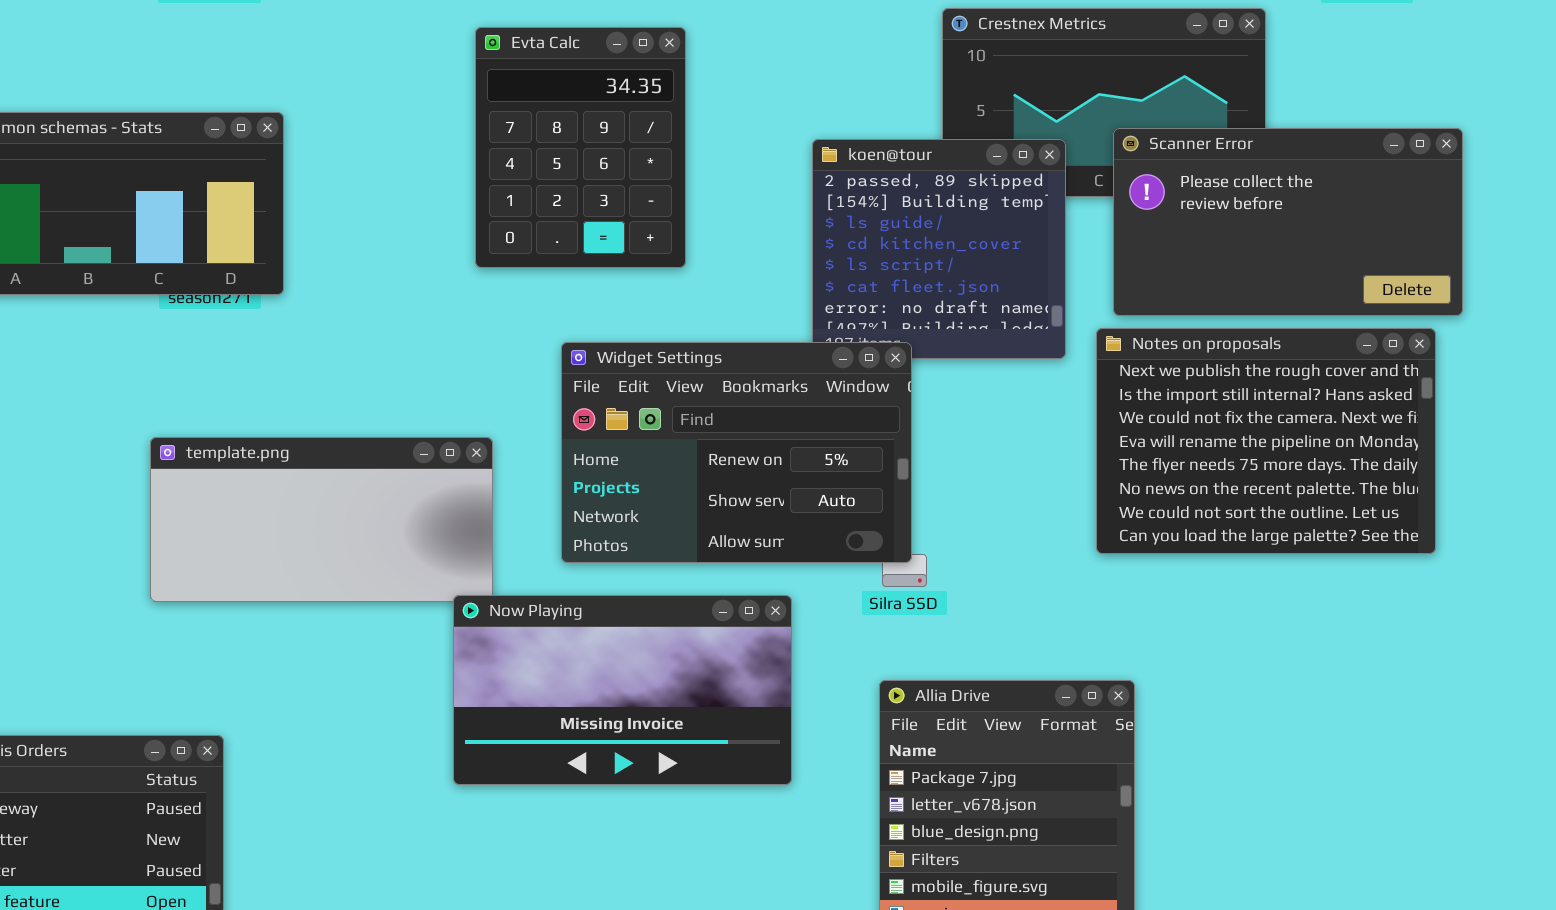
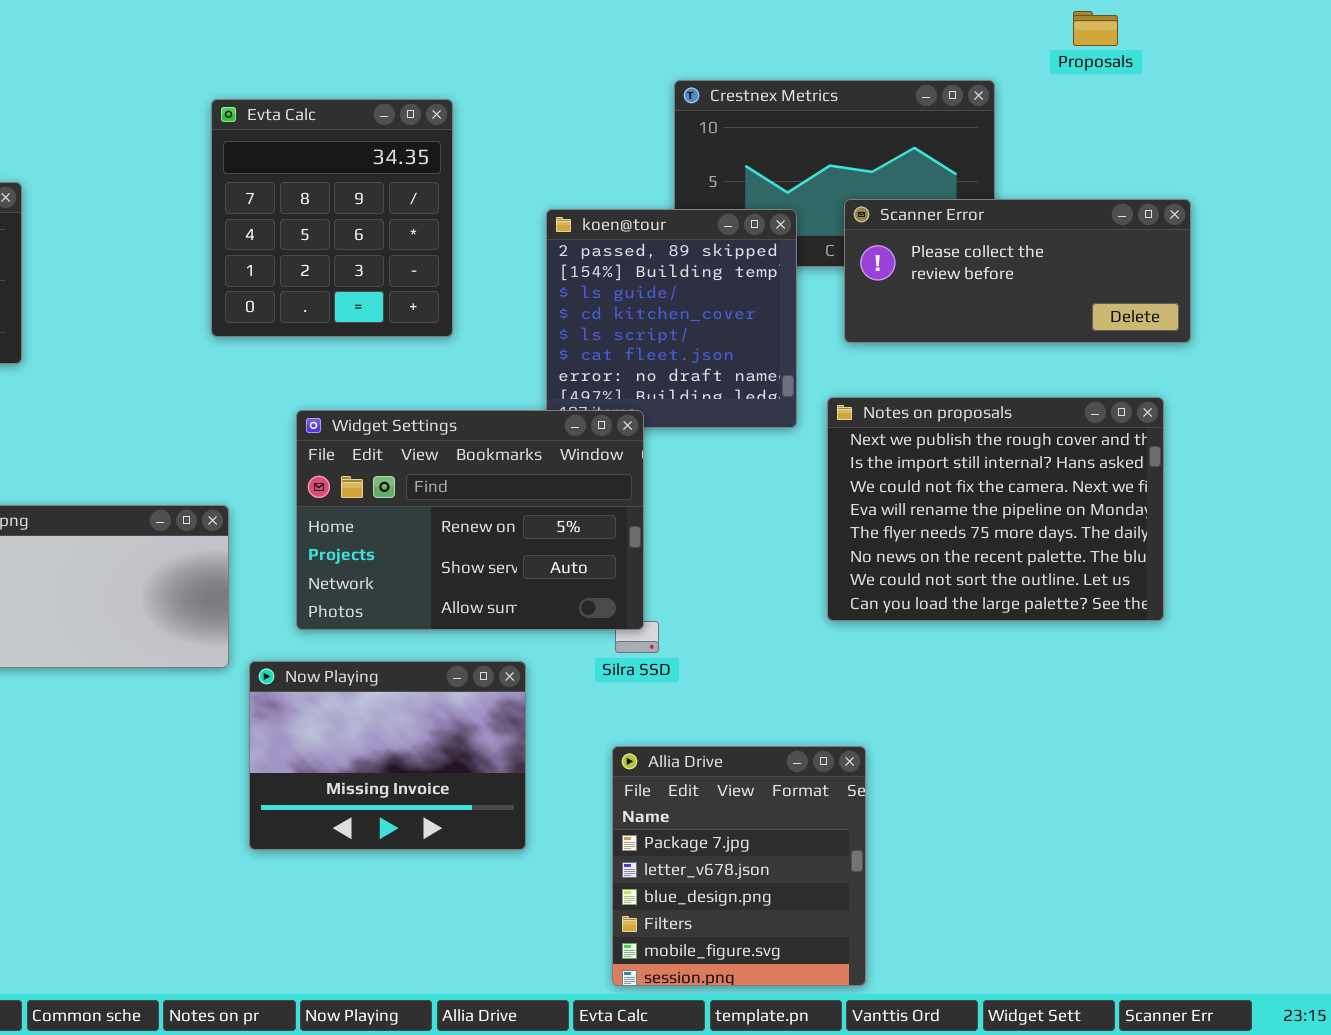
Evta Calc: [475,27,686,268] -> [211,99,453,337], resized
Scanner Error: [1113,128,1463,316] -> [844,199,1191,343], resized
Now Playing: [453,595,792,785] -> [249,661,526,850], resized

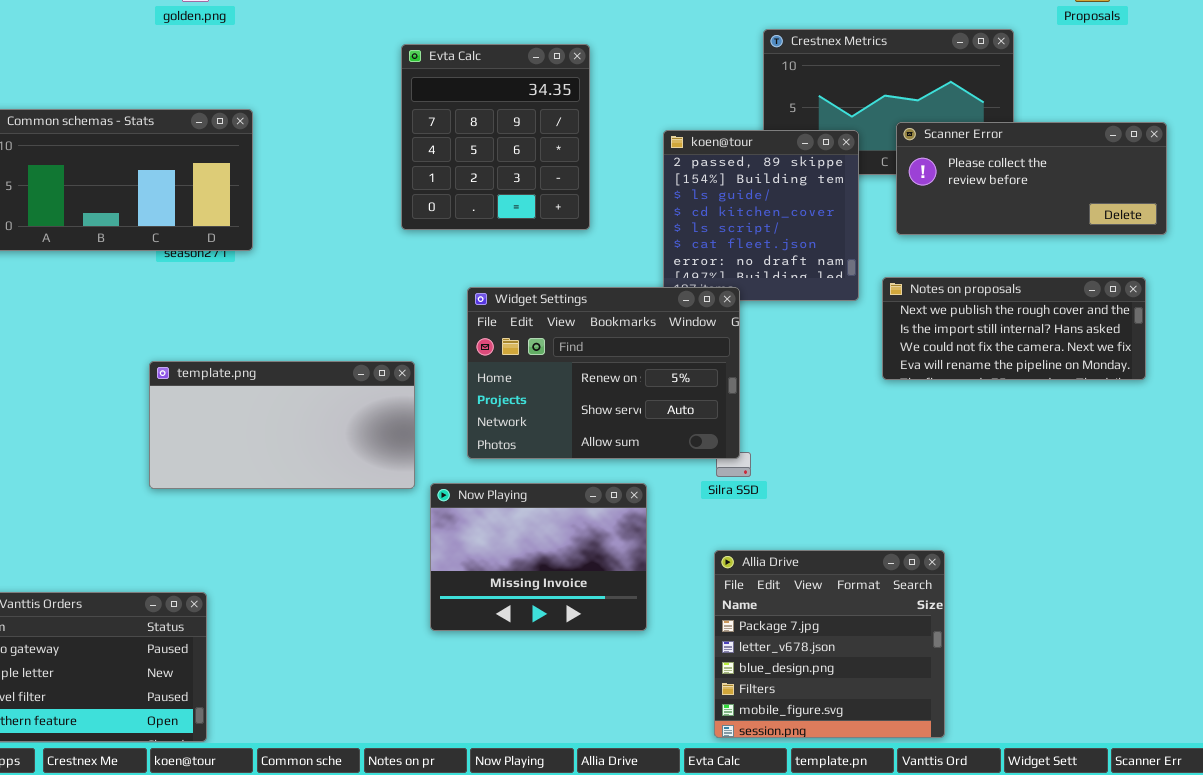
Notes on proposals: [827,397,1164,621] -> [882,277,1146,380], resized
Allia Drive: [612,746,866,986] -> [714,550,945,738], resized

